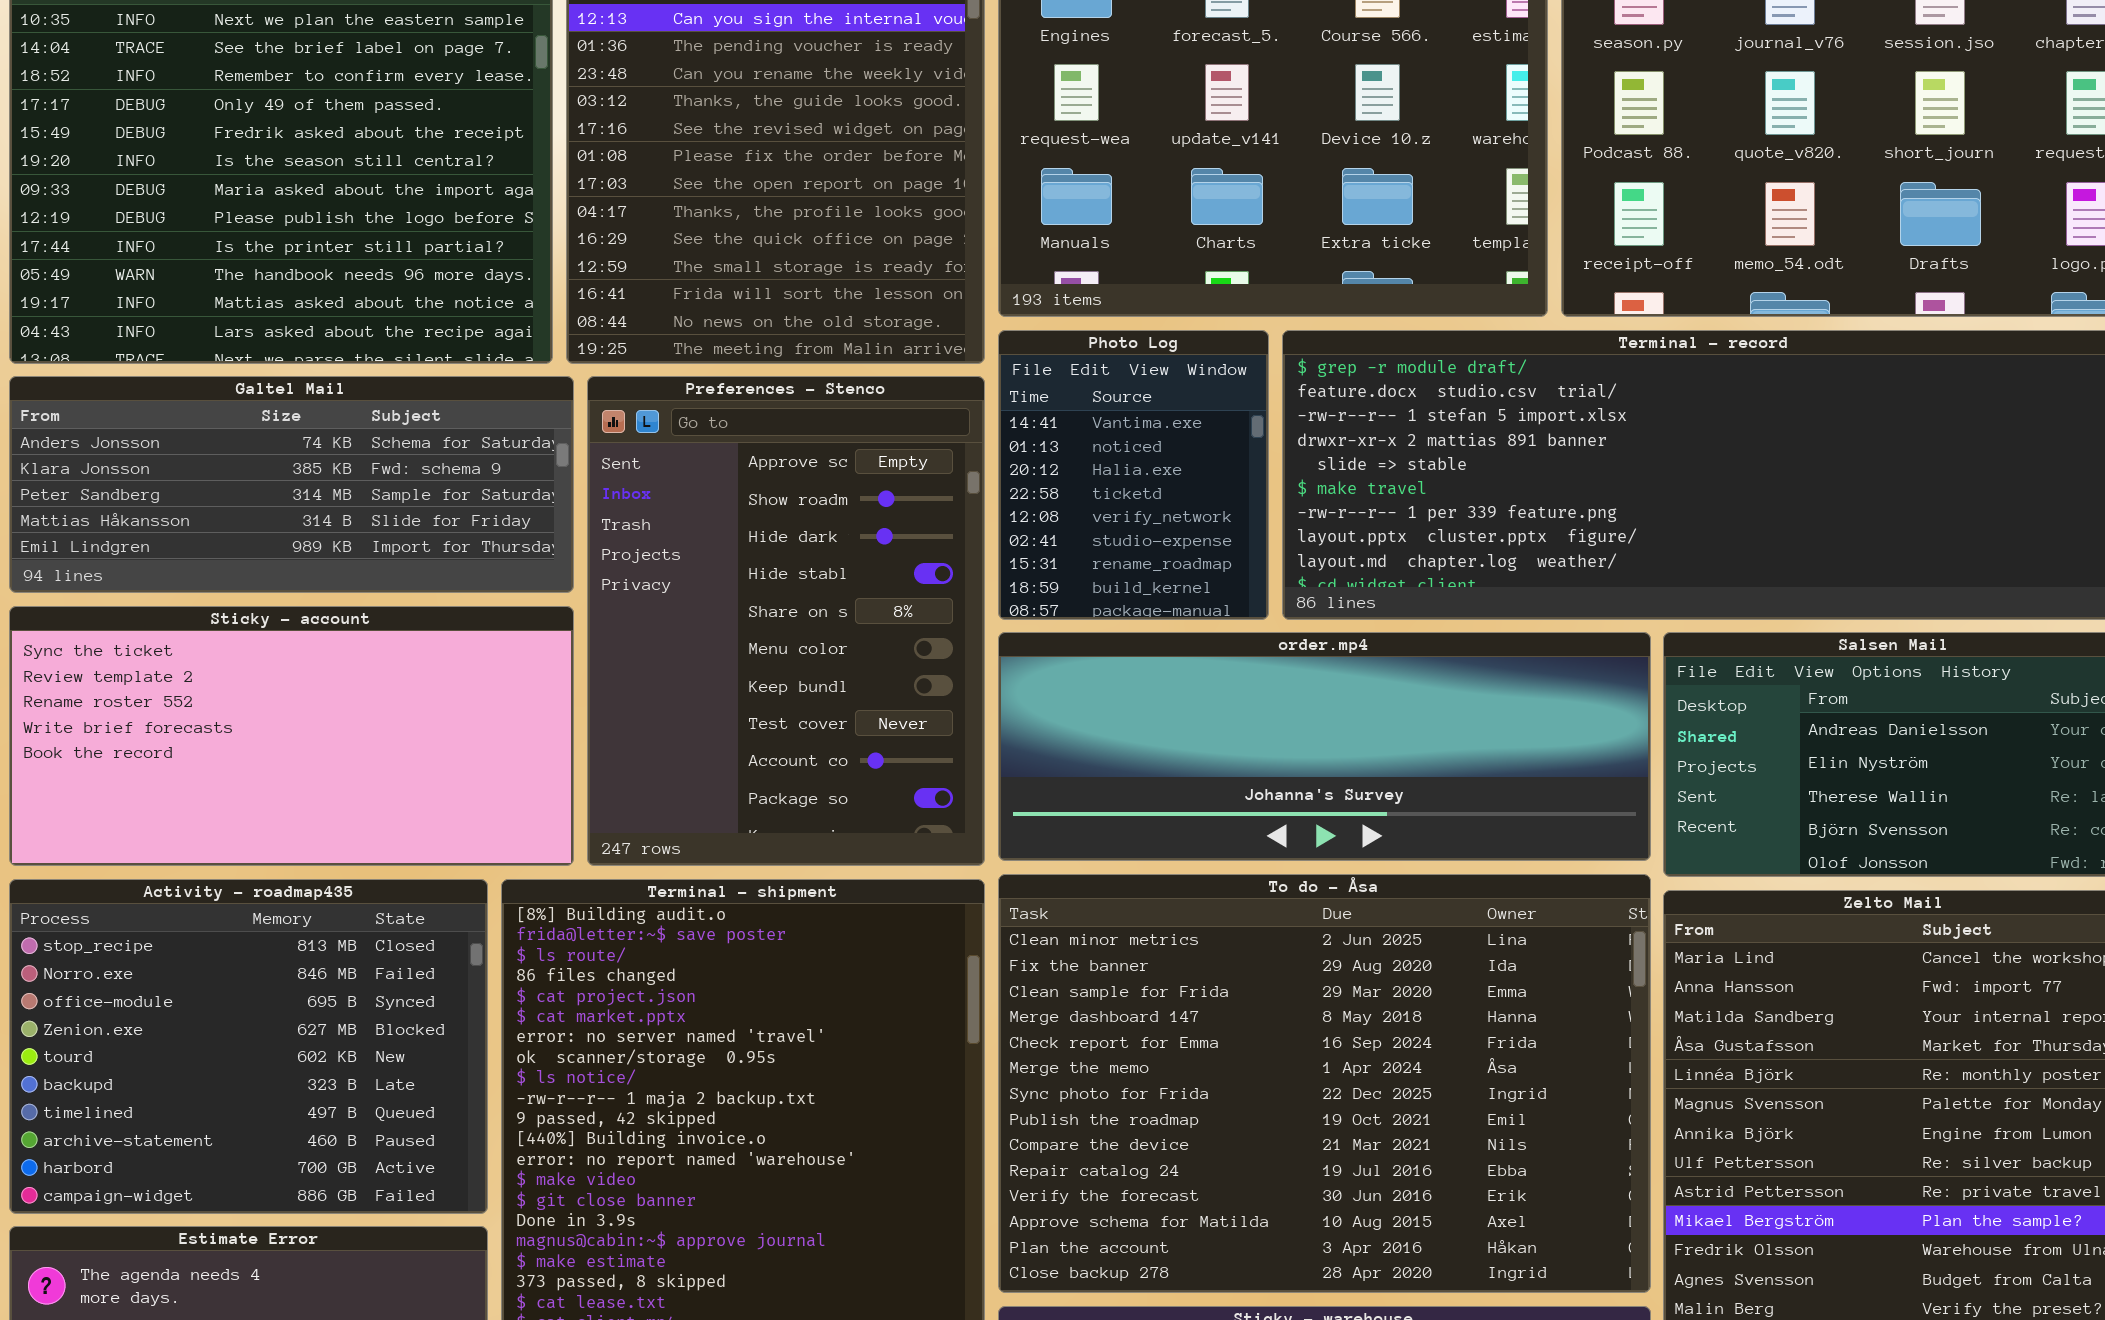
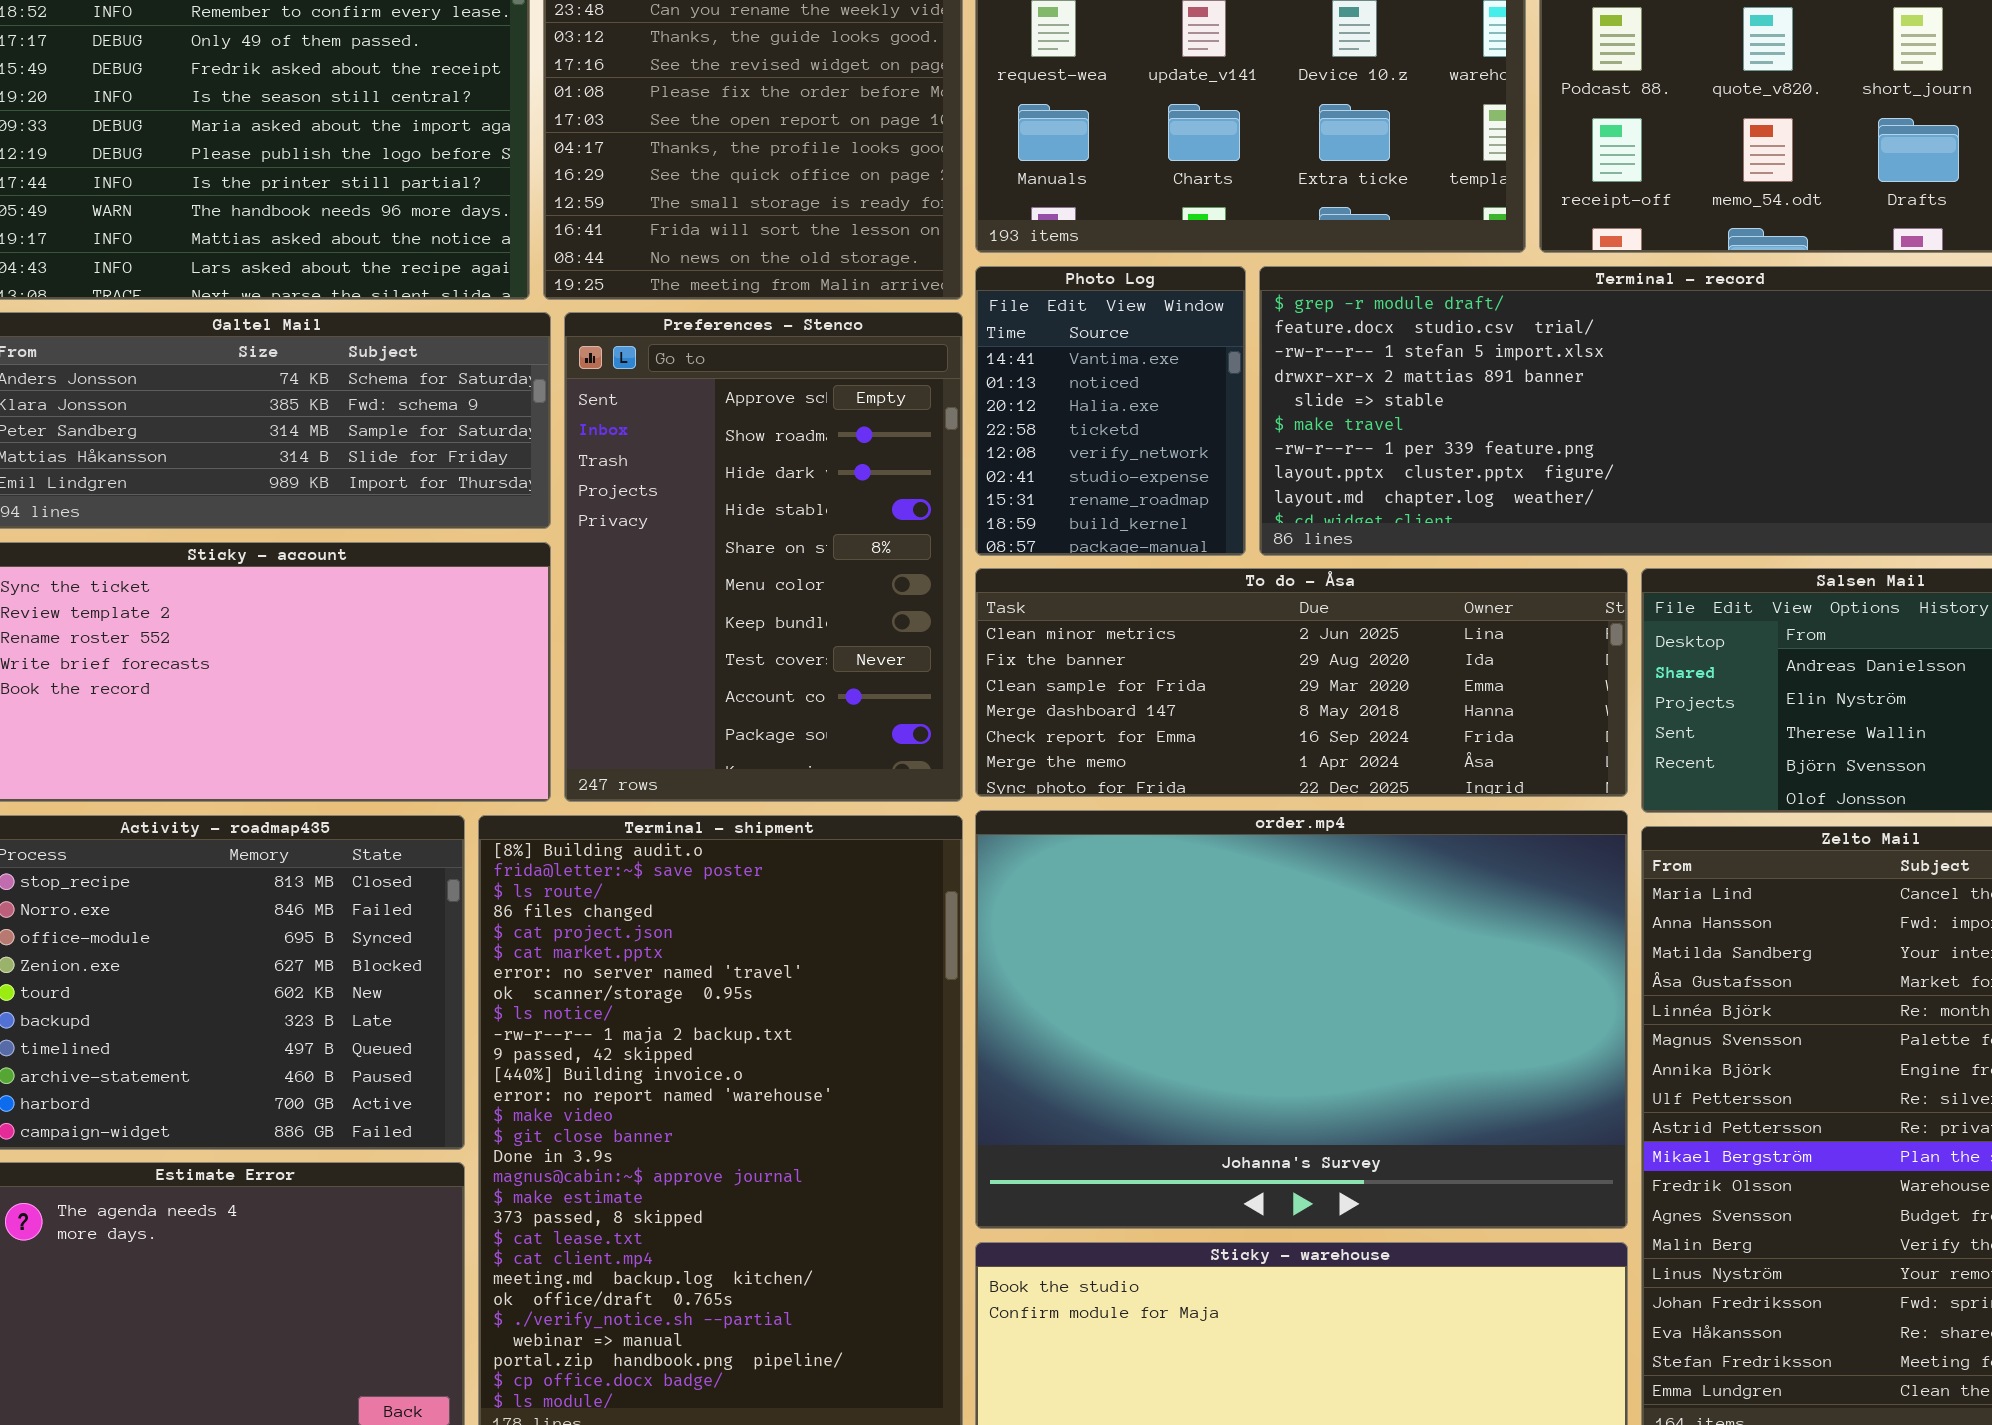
order.mp4: [998,632,1651,861] -> [975,810,1628,1229], moved, resized
To do - Åsa: [998,874,1651,1293] -> [975,568,1628,797], moved, resized

